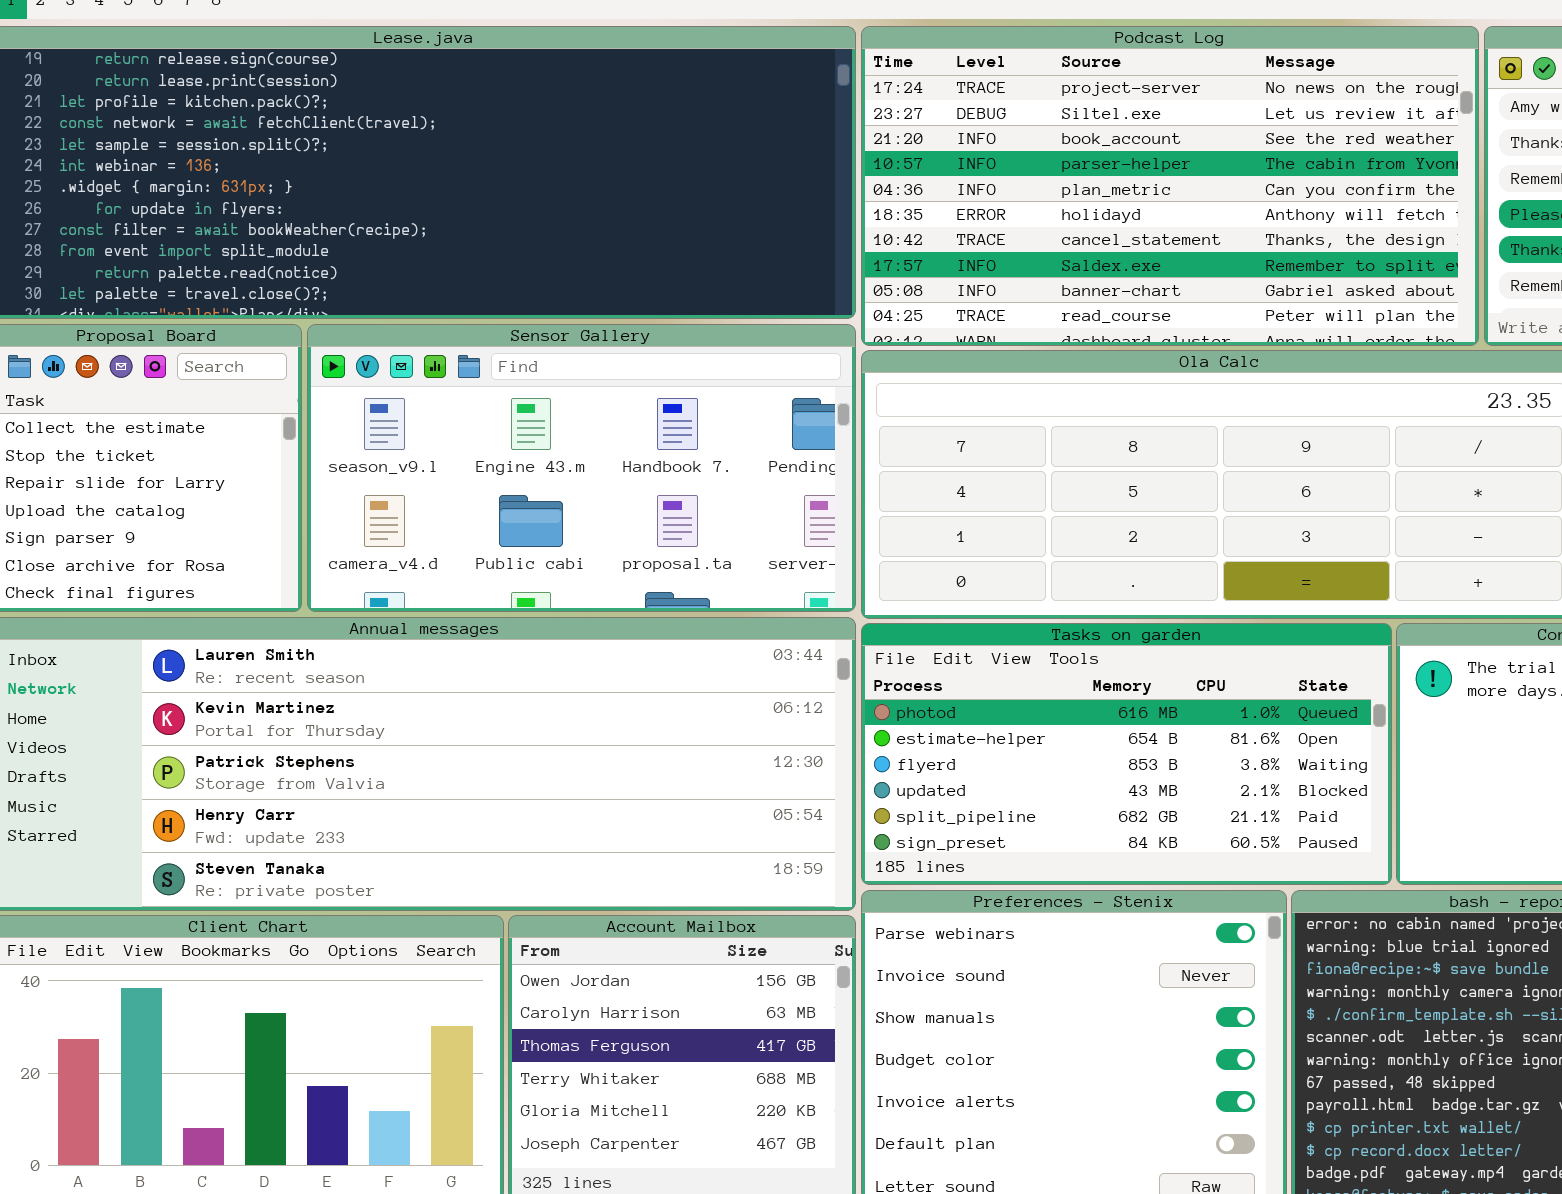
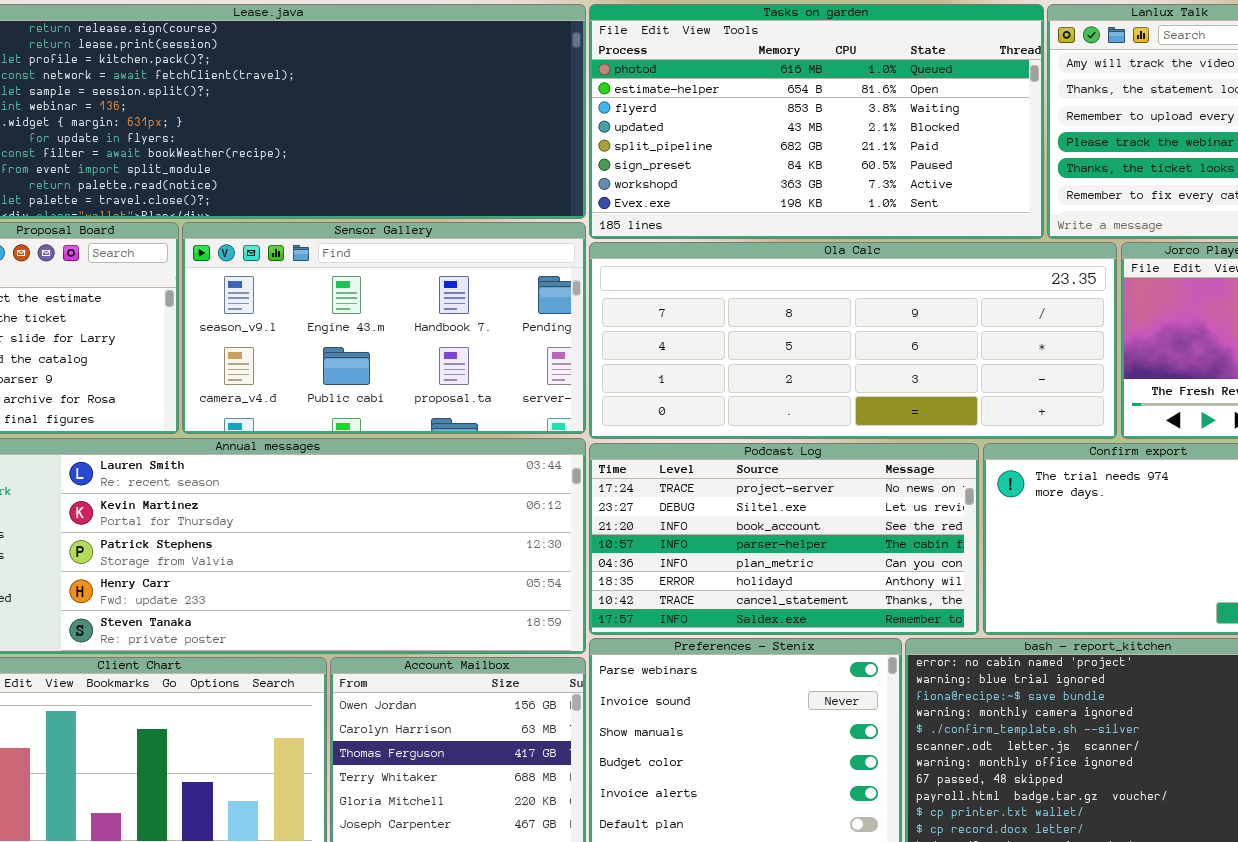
Podcast Log: [861,26,1479,346] -> [589,443,979,635], moved, resized
Tasks on garden: [861,623,1392,885] -> [589,4,1044,239], moved, resized

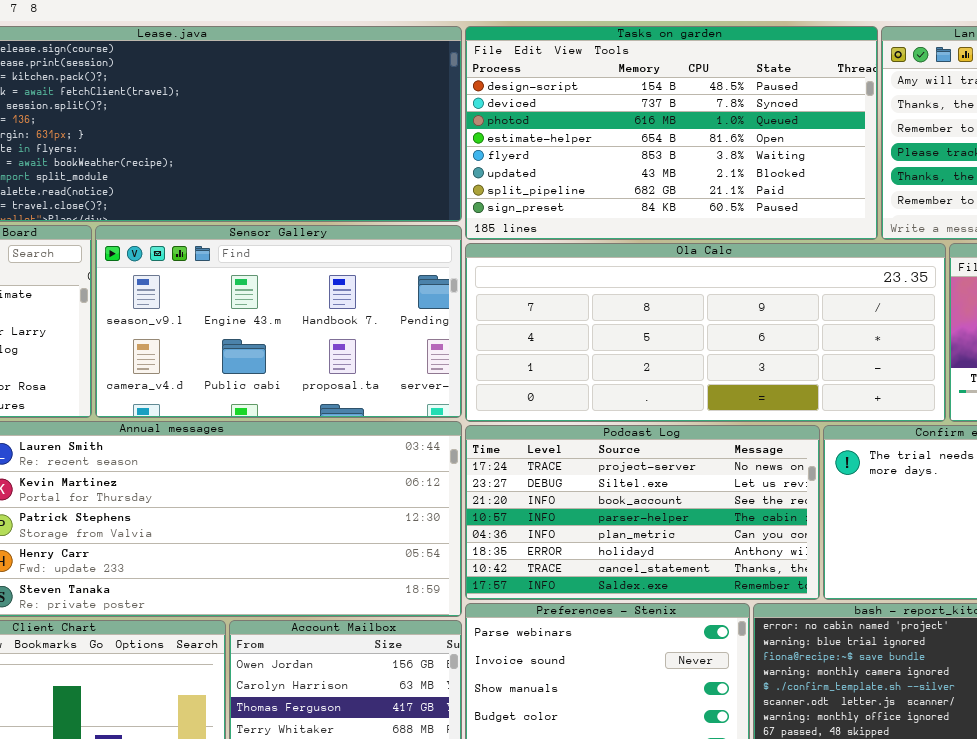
Tasks on garden: [589,4,1044,239] -> [465,26,878,240], scrolled up 2 rows

